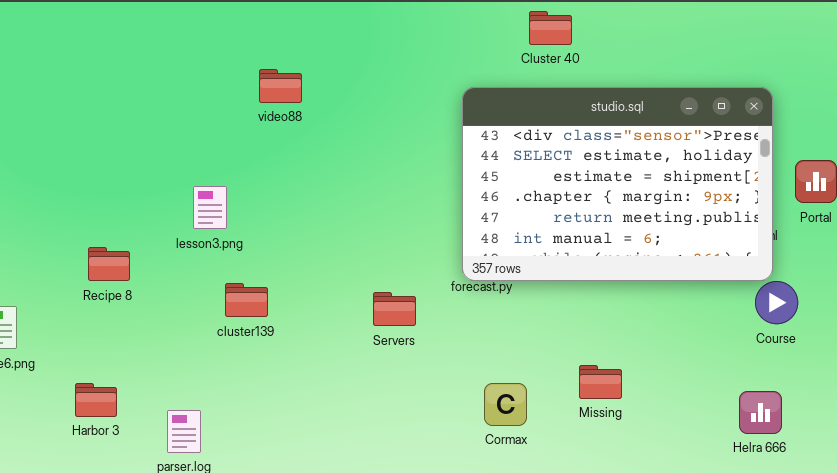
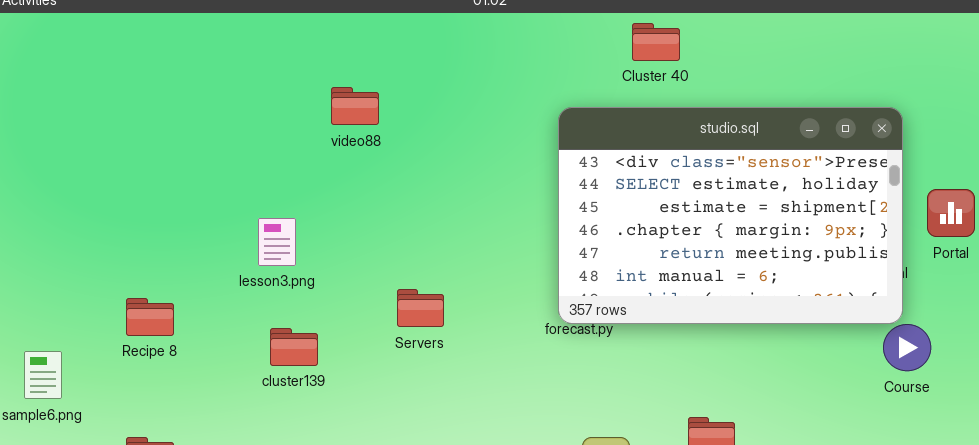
Recipe 8: [88,247,130,281] -> [126,298,174,336], moved
cluster139: [225,283,268,317] -> [270,328,318,366], moved
Servers: [373,292,416,326] -> [397,289,444,327], moved

